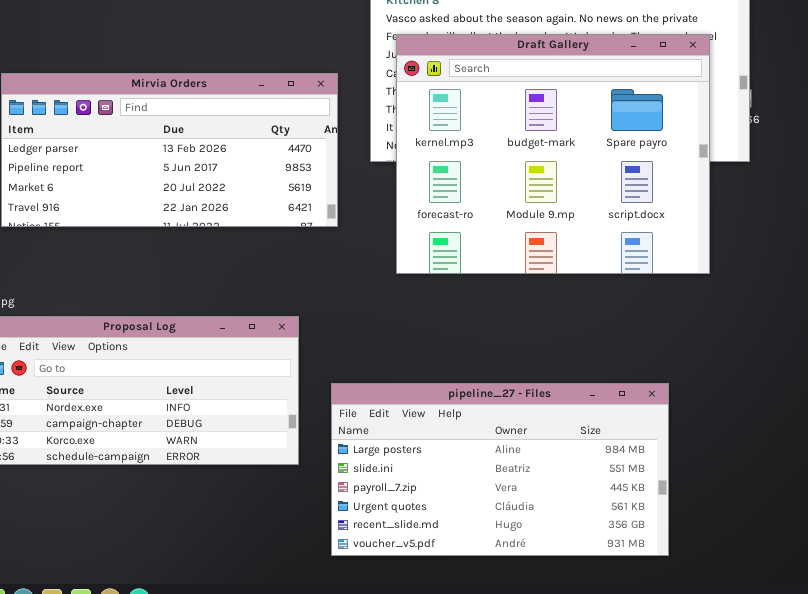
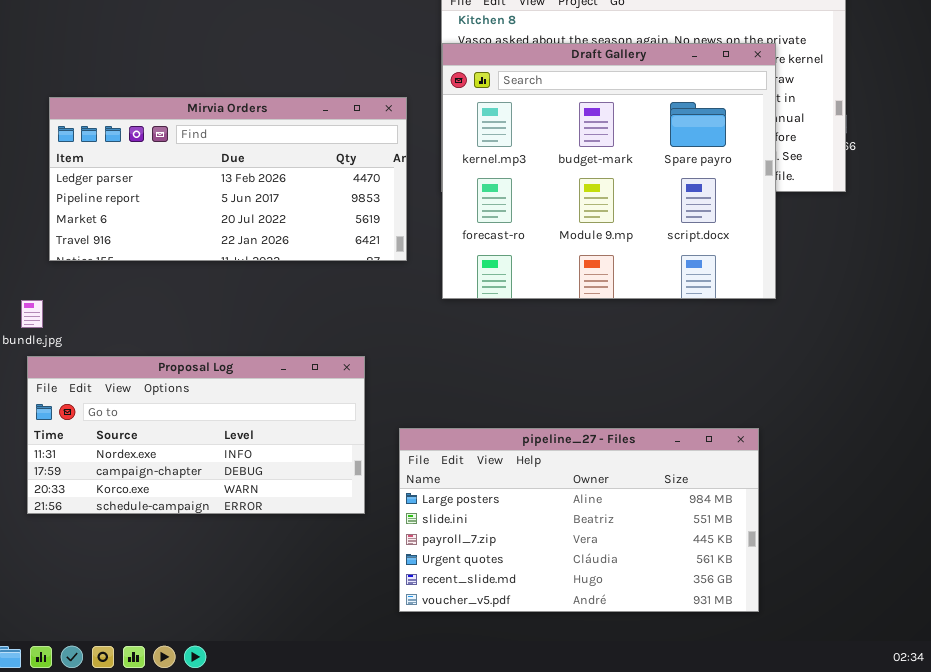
Draft Gallery: [396,34,710,274] -> [442,43,776,299], moved

